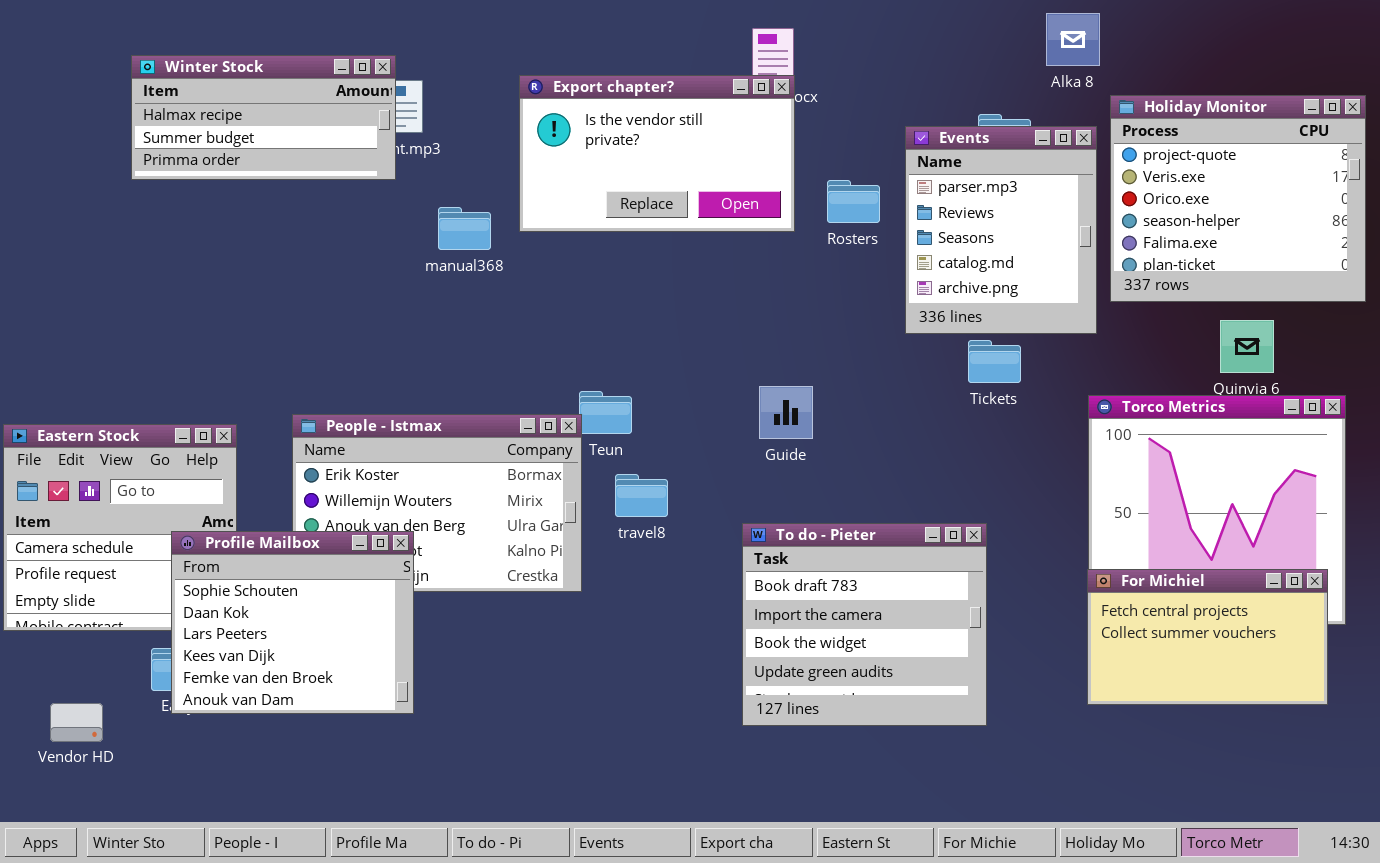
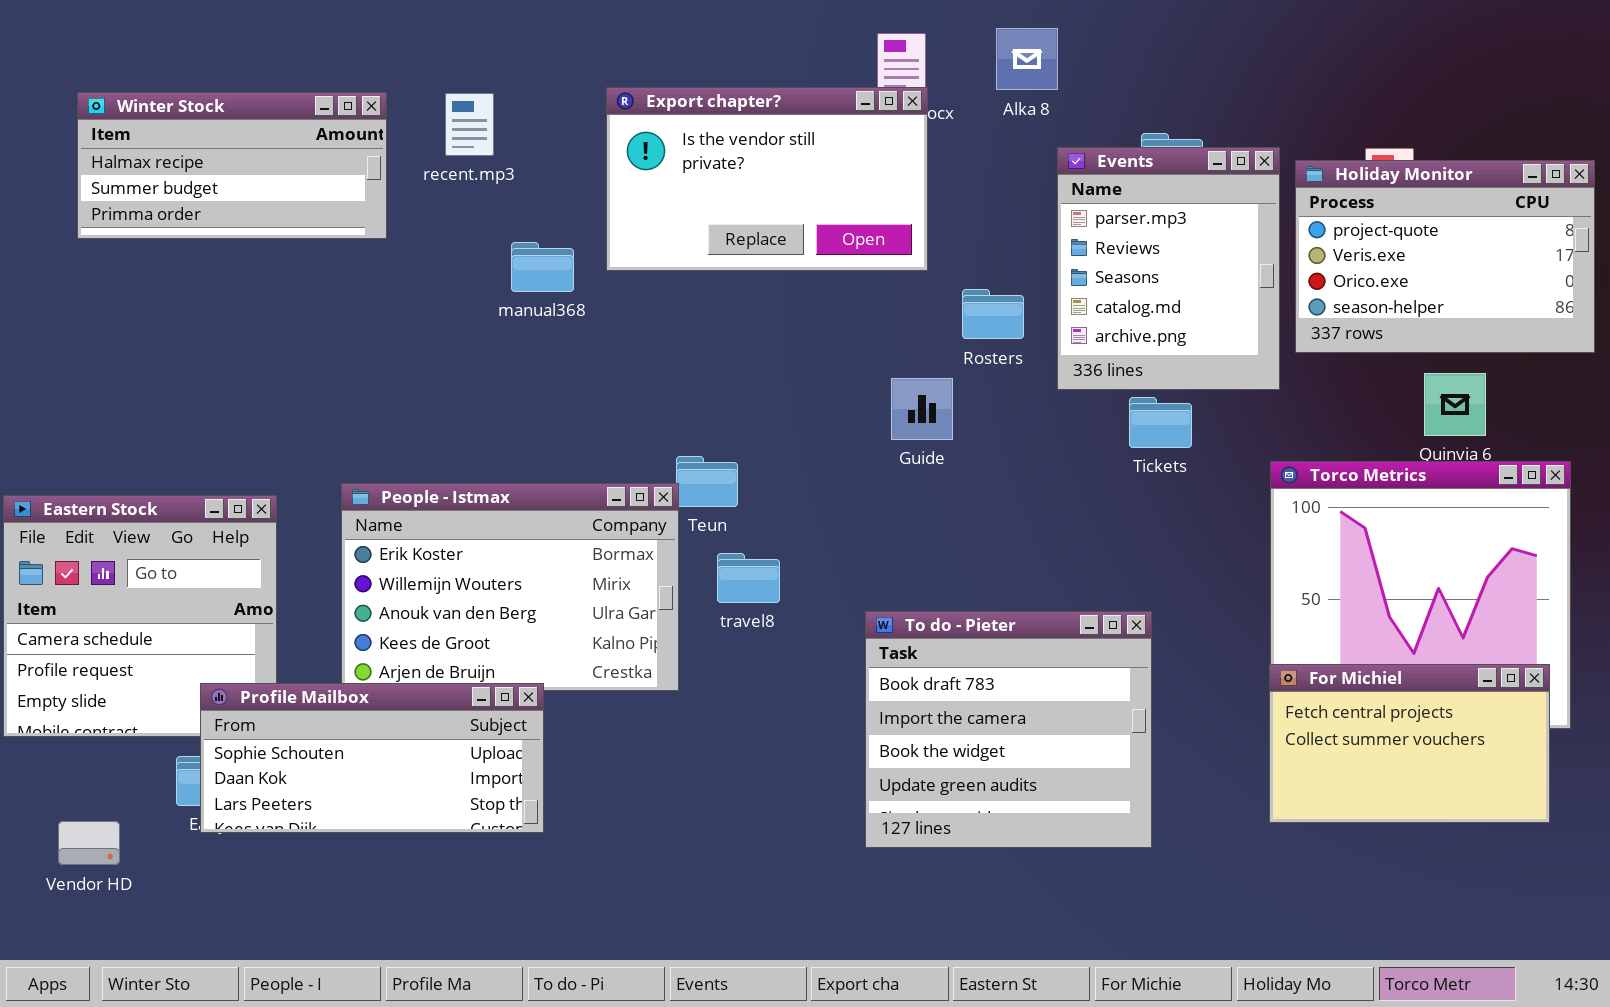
Alka 8: [1046,13,1100,66] -> [996,28,1058,90], moved
Winter Stock: [131,55,396,180] -> [77,92,387,239], moved
Holiday Monitor: [1110,95,1366,302] -> [1295,160,1595,353], resized
Rosters: [827,180,880,223] -> [962,289,1024,339], moved
Guide: [759,386,813,439] -> [891,378,953,440], moved
Profile Mailbox: [171,531,414,714] -> [200,683,544,833], resized

